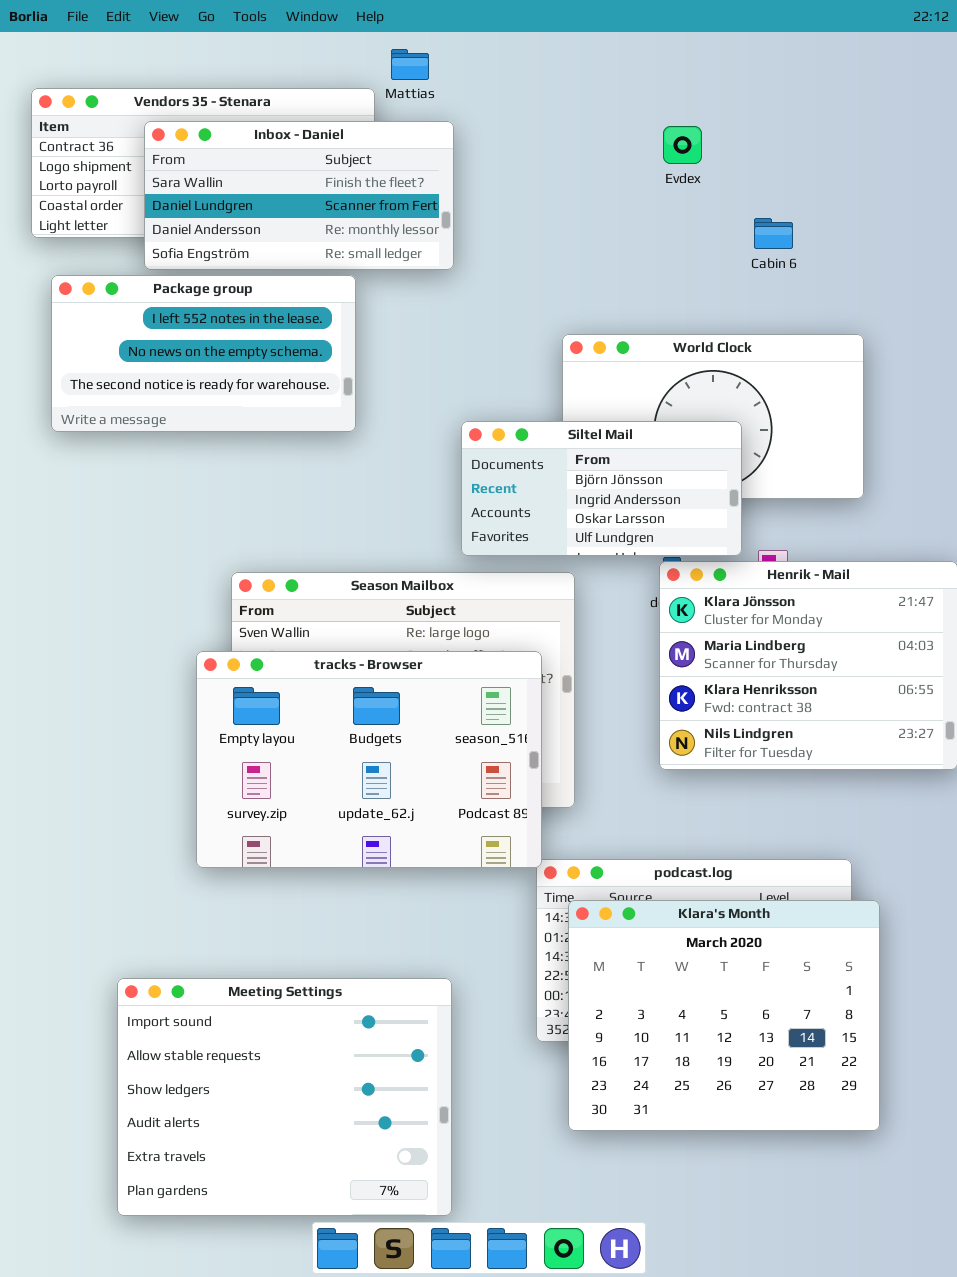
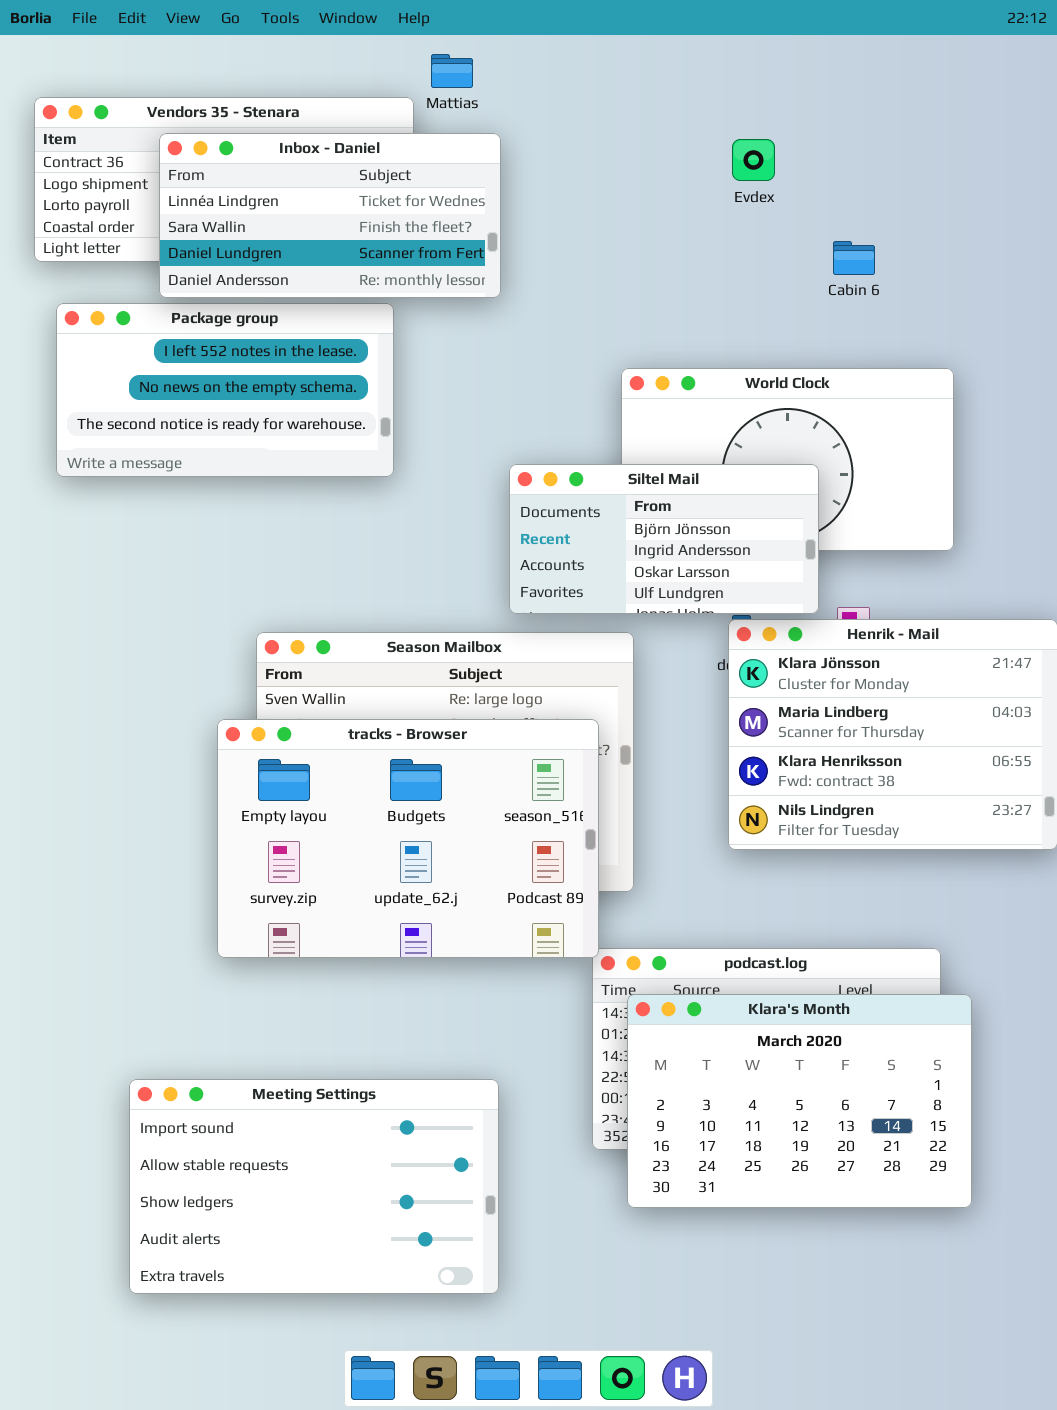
Inbox - Daniel: [144,121,454,270] -> [159,133,501,298], scrolled up 1 row
Klara's Month: [568,900,880,1131] -> [627,994,972,1208], resized
Meeting Settings: [117,978,452,1216] -> [129,1079,499,1294], resized

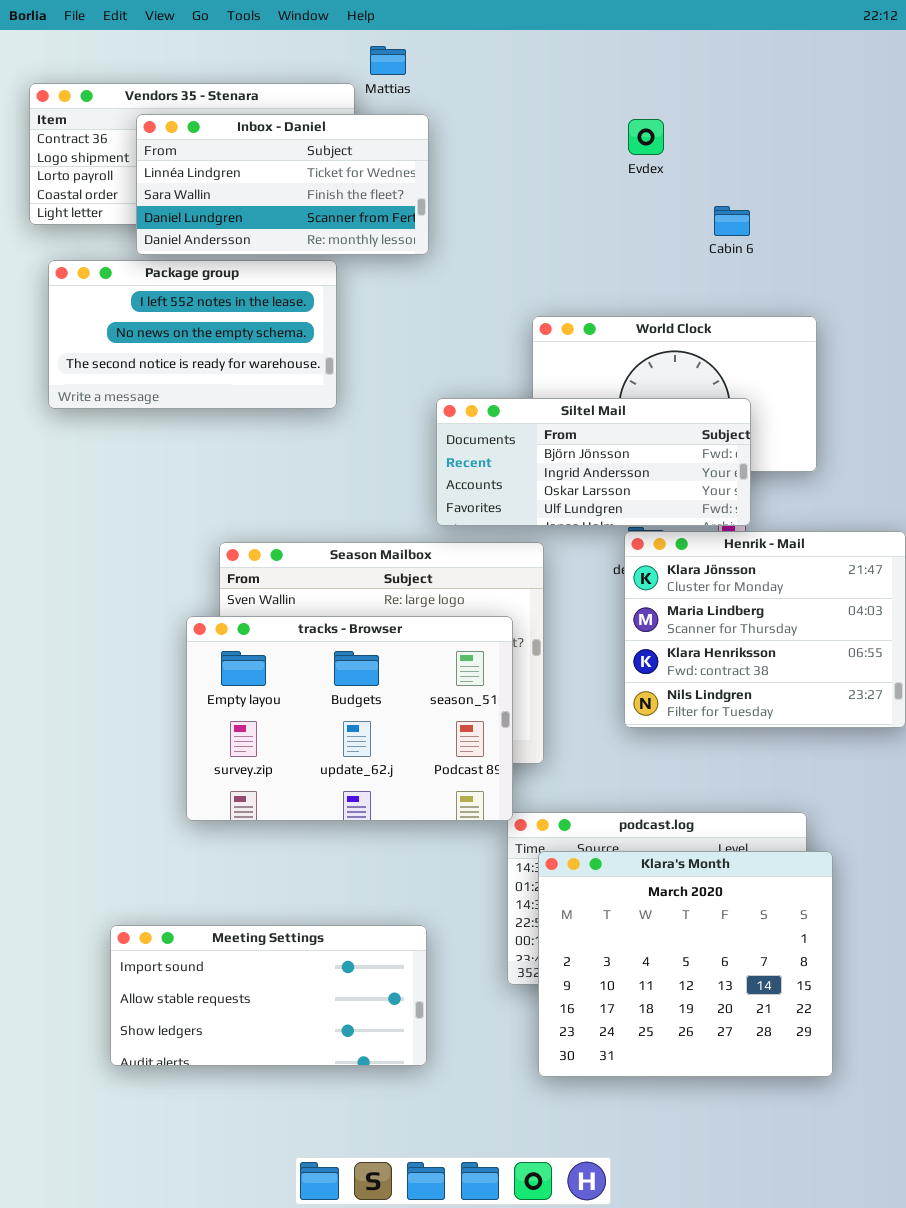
Siltel Mail: [509,464,819,614] -> [436,398,751,526], resized
Klara's Month: [627,994,972,1208] -> [538,851,833,1077], resized
Meeting Settings: [129,1079,499,1294] -> [110,925,427,1066], resized

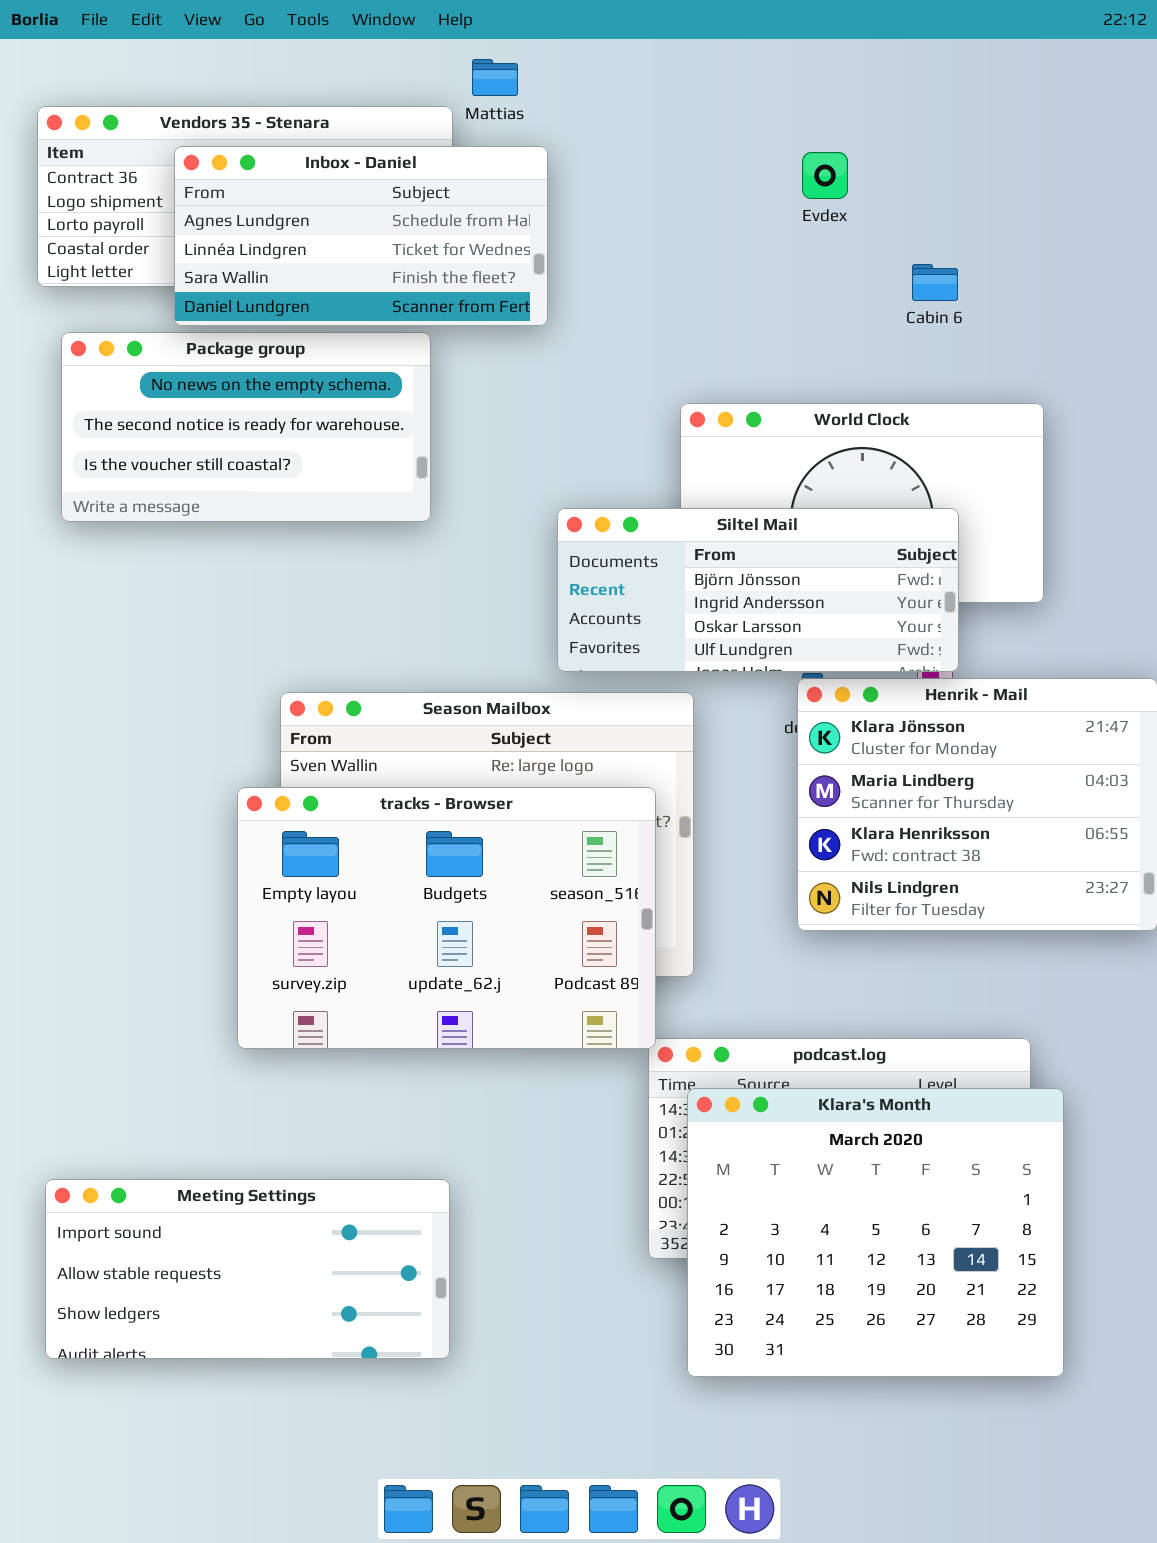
Inbox - Daniel: [136,114,429,255] -> [174,146,548,326], scrolled up 1 row
Package group: [48,260,337,409] -> [61,332,431,522], scrolled down 1 row
Meeting Settings: [110,925,427,1066] -> [45,1179,450,1359], moved

